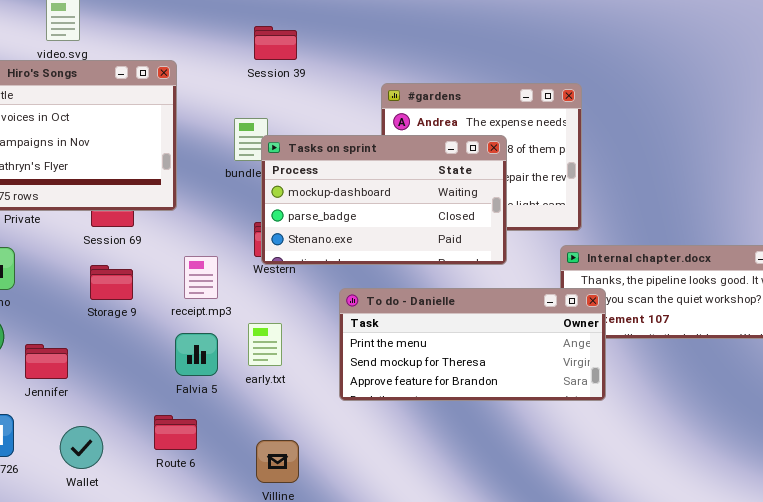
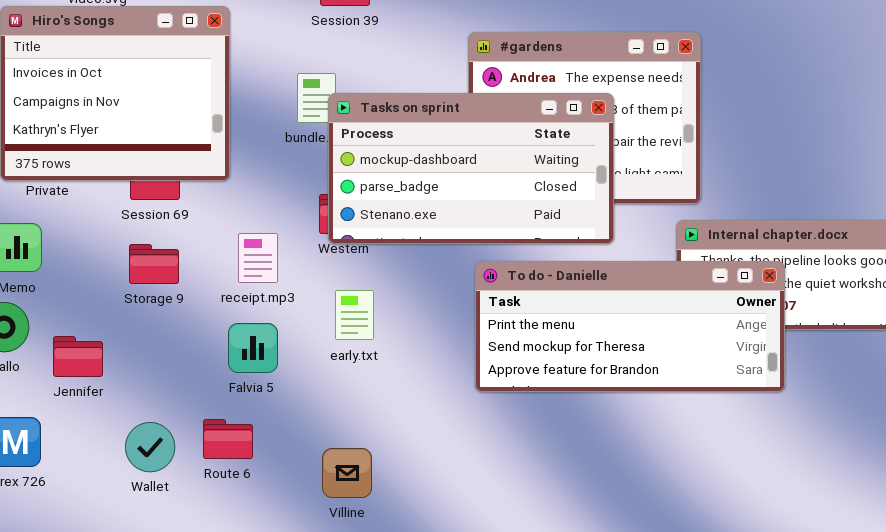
To do - Danielle: [339,288,606,401] -> [475,261,785,392], moved
early.txt: [248,323,282,366] -> [335,290,374,340], moved
Wallet: [60,426,103,469] -> [125,422,175,472], moved

